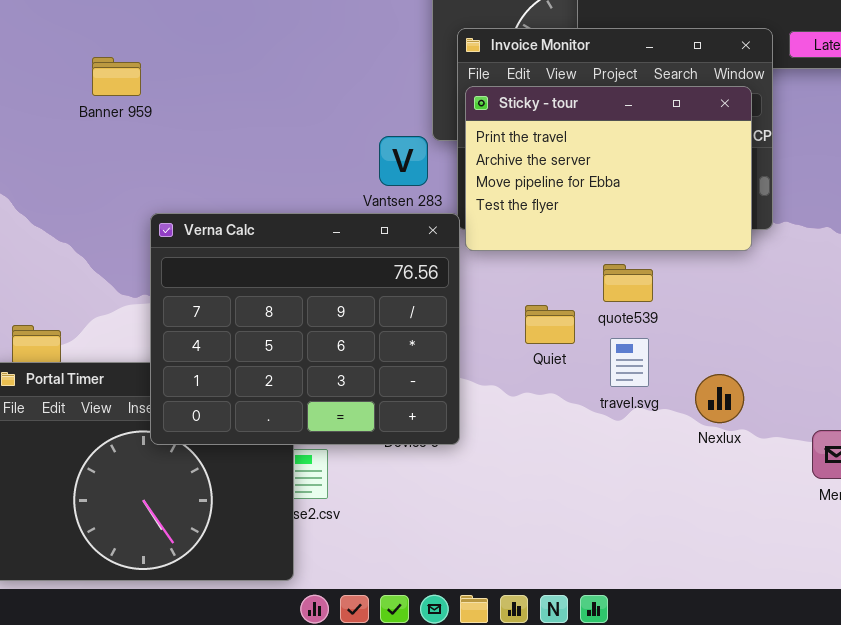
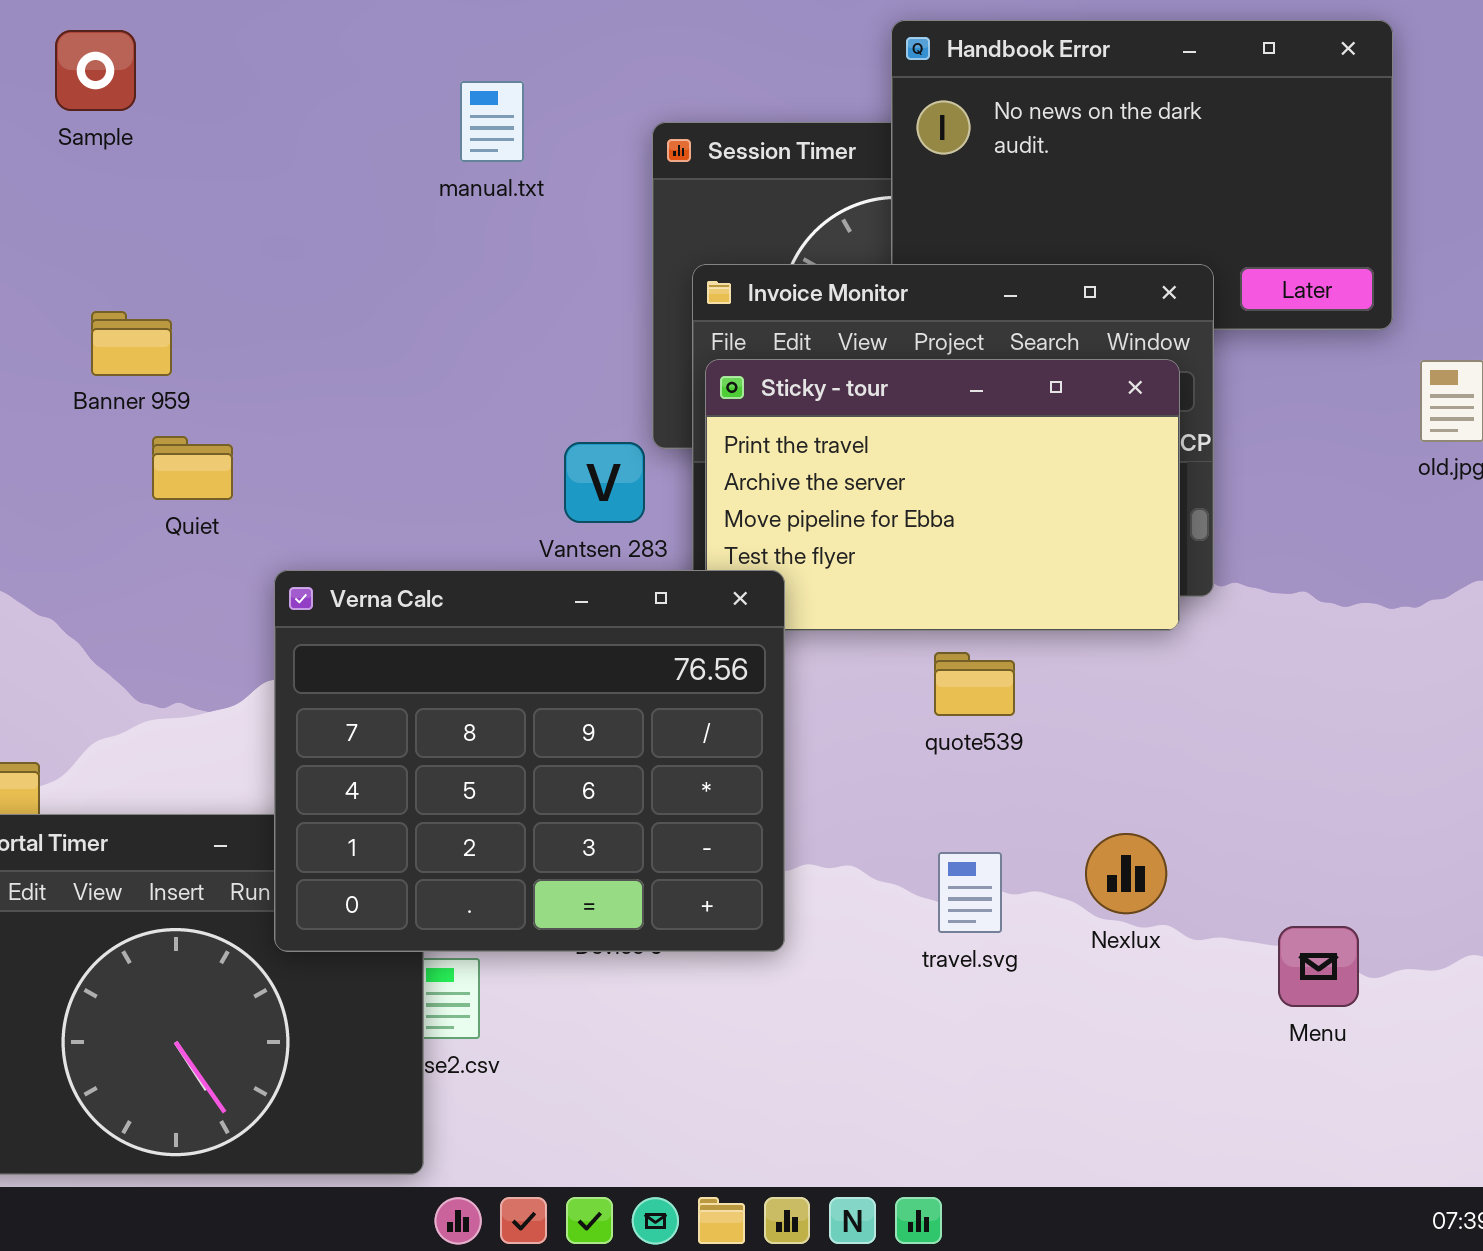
Verna Calc: [150,213,460,445] -> [274,570,785,952], moved
Quiet: [525,305,575,344] -> [152,436,233,500], moved
travel.svg: [610,338,649,387] -> [938,852,1002,933], moved

